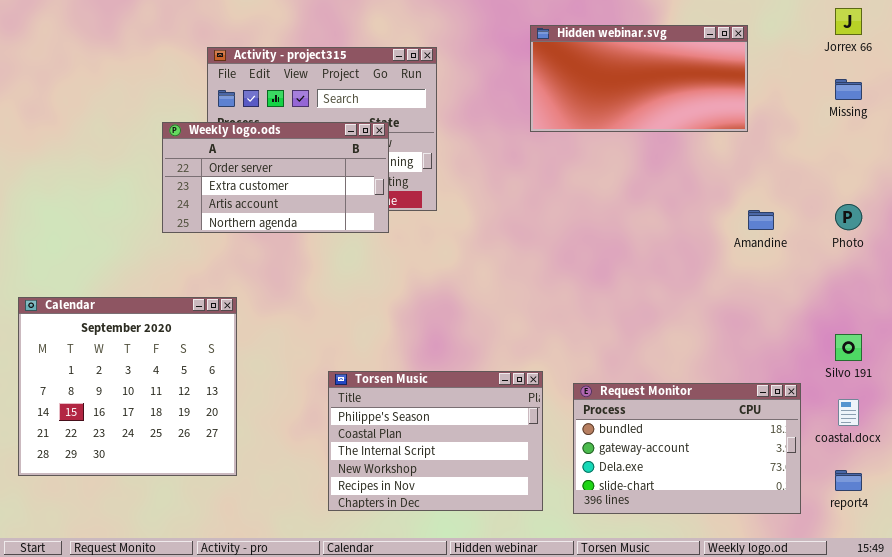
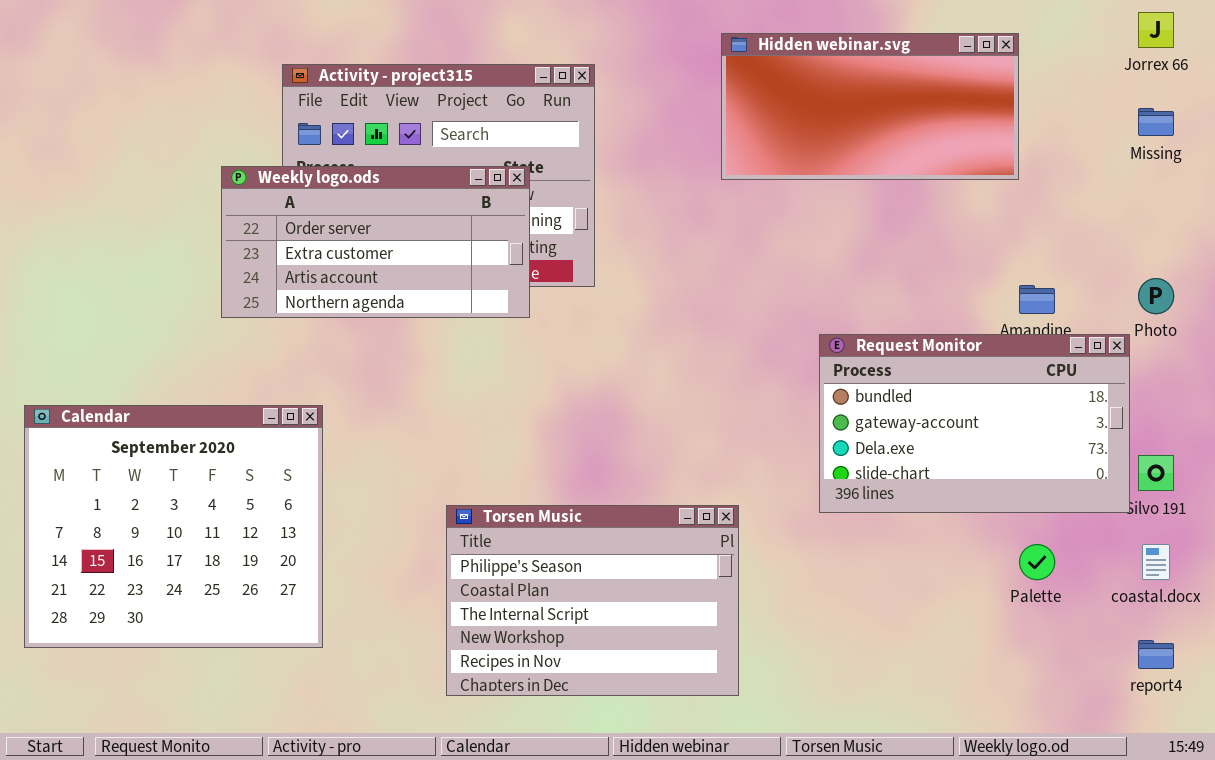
Request Monitor: [573,383,801,514] -> [819,334,1130,513], moved

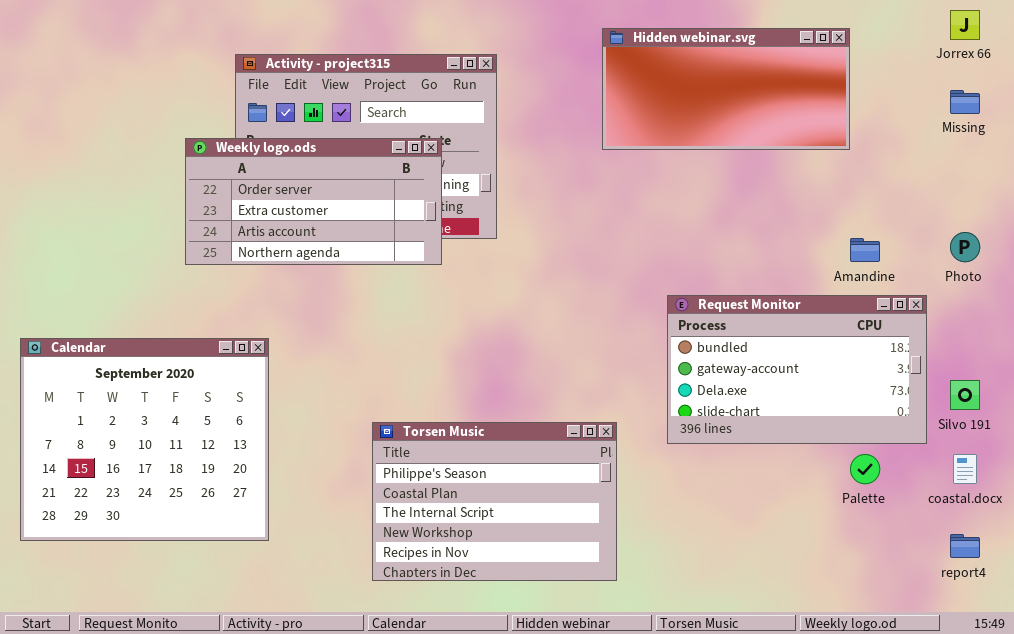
Request Monitor: [819,334,1130,513] -> [667,295,927,444], moved

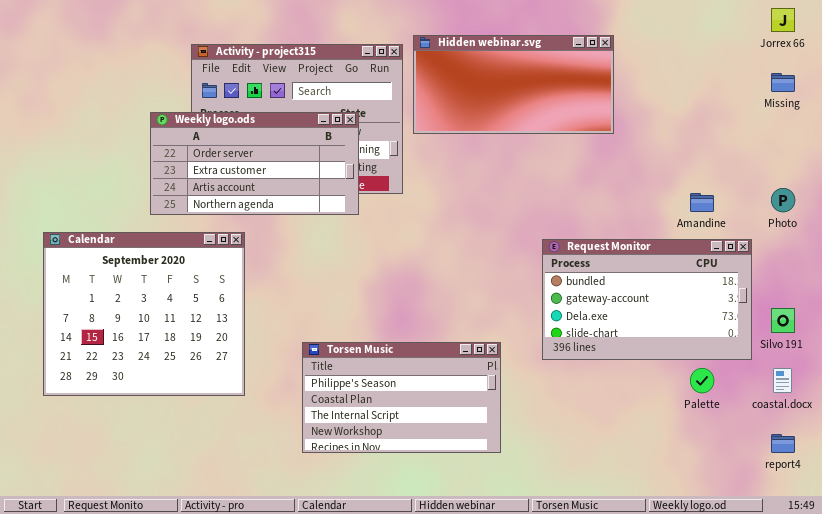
Hidden webinar.svg: [602,28,850,150] -> [413,35,614,134], moved
Calendar: [20,338,269,541] -> [43,232,245,396], moved
Torsen Music: [372,422,617,581] -> [302,342,501,453], resized

